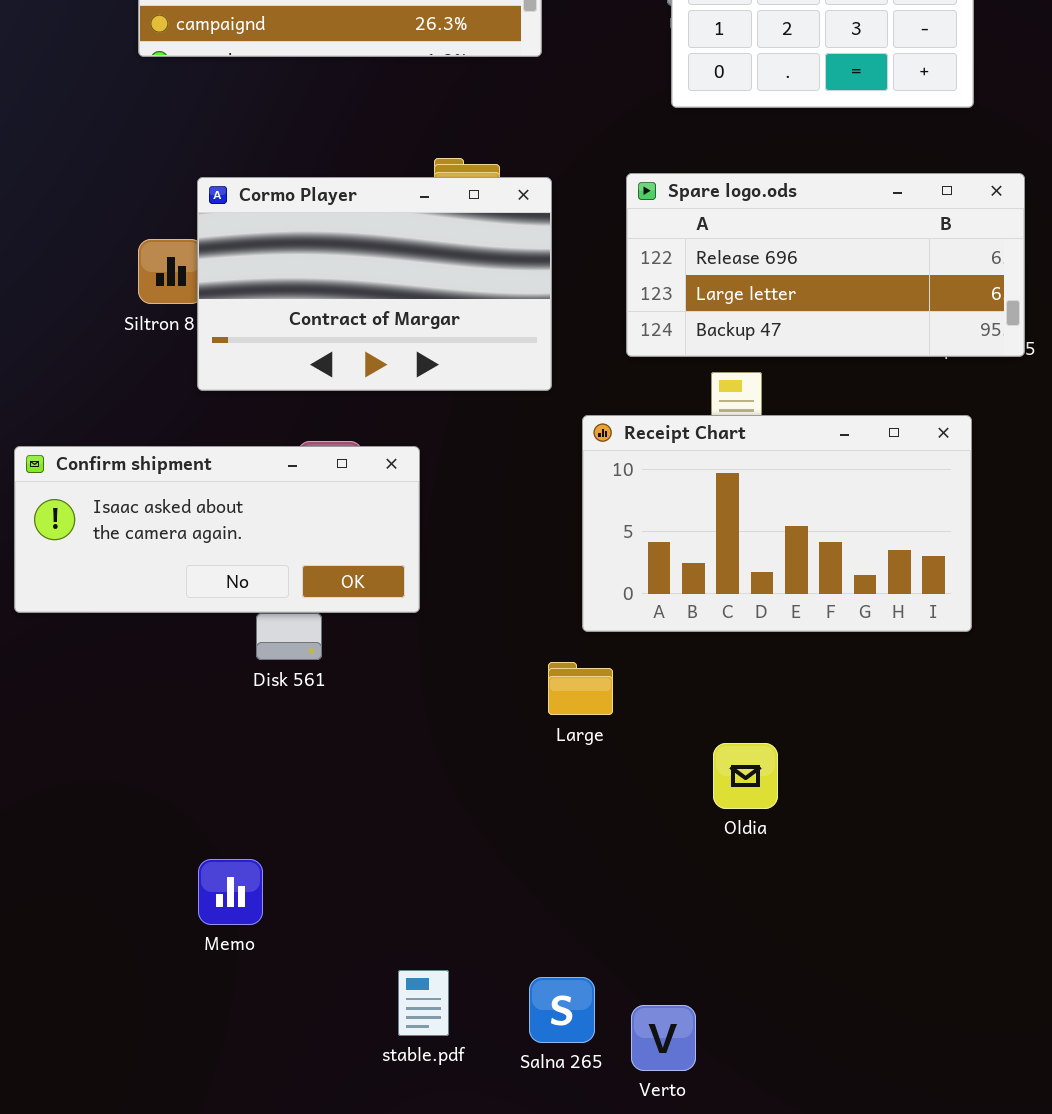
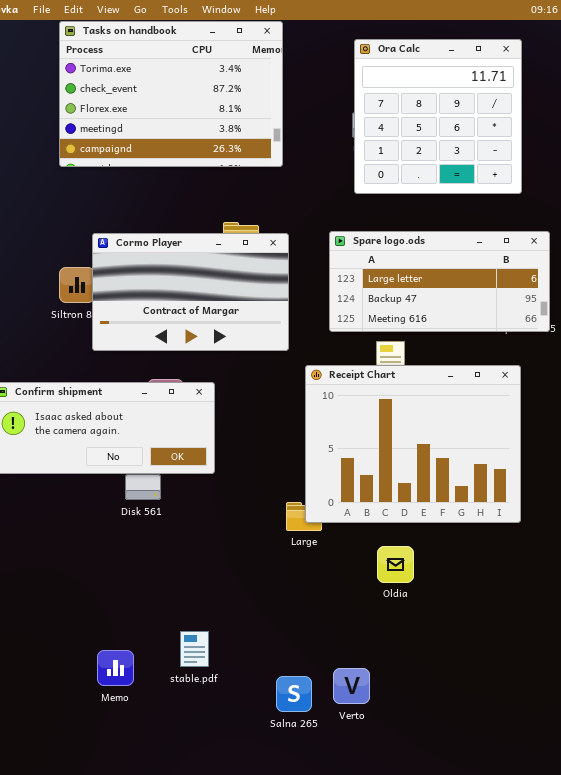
Spare logo.ods: [626,173,1025,357] -> [329,231,550,332], scrolled down 1 row
Receipt Chart: [582,415,972,632] -> [305,365,521,523], resized
Memo: [198,859,263,925] -> [97,650,134,686], moved
stable.pdf: [398,970,449,1036] -> [180,631,209,667], moved
Verto: [631,1005,696,1071] -> [333,668,370,704], moved

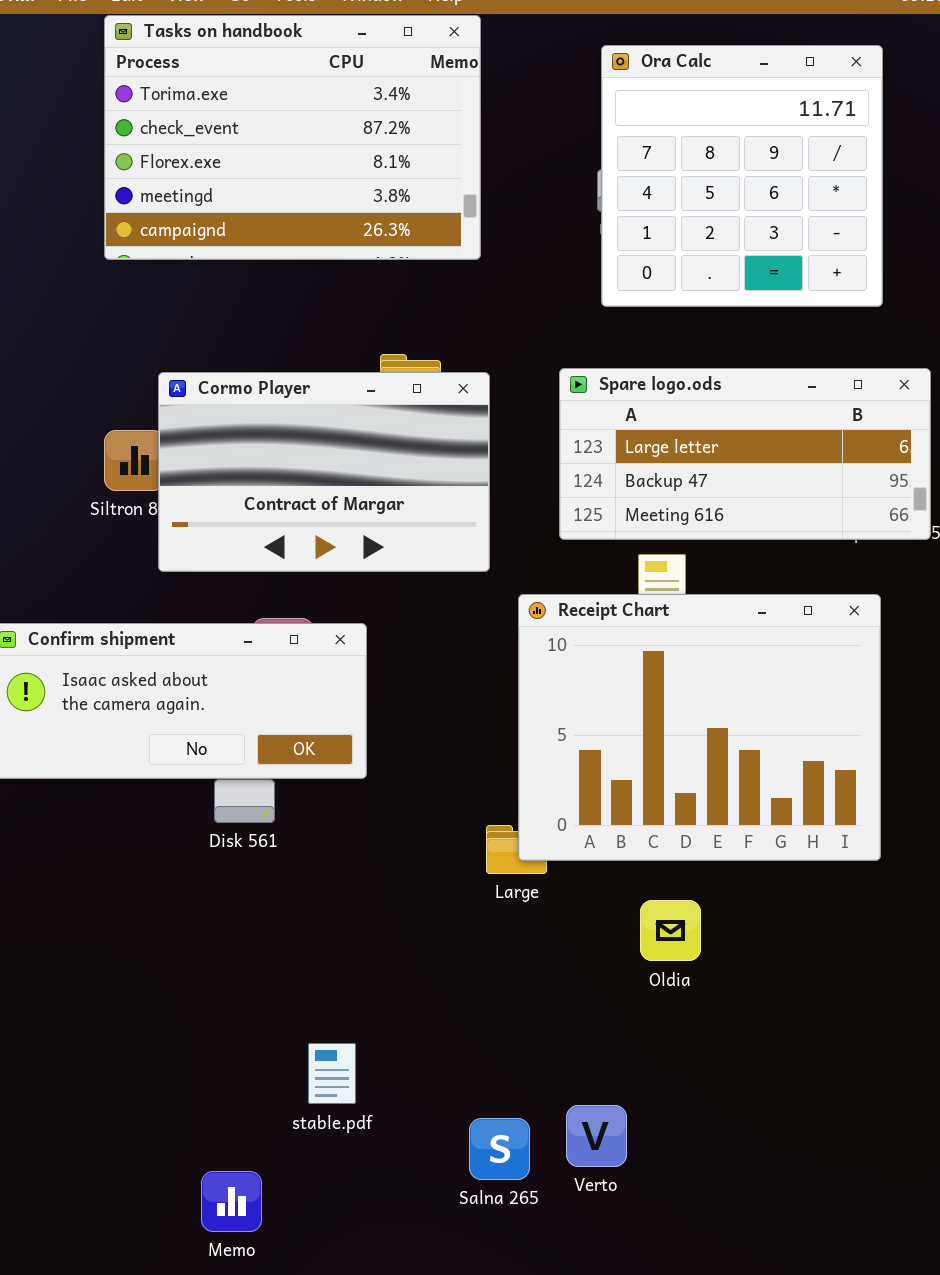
Memo: [97,650,134,686] -> [201,1171,262,1232], moved

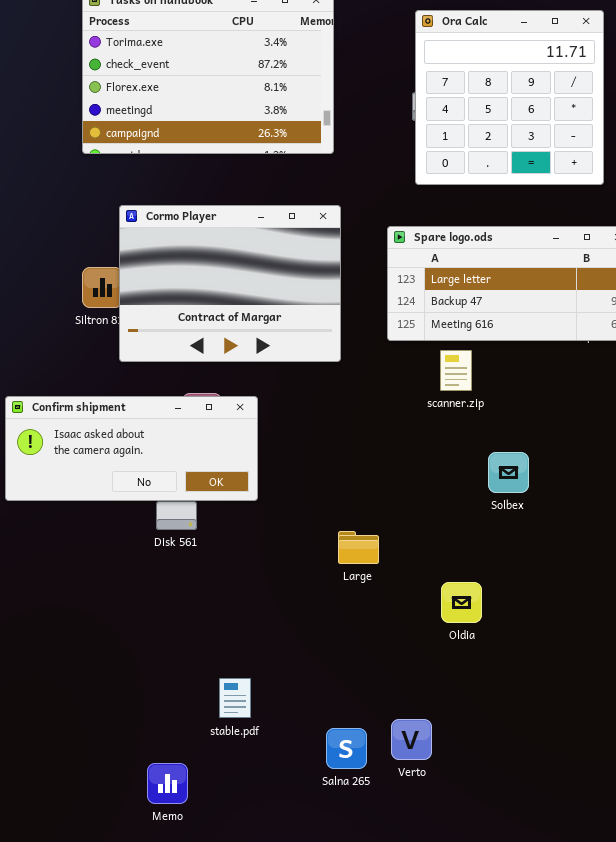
Cormo Player: [158,372,490,572] -> [119,205,341,362], resized
Receipt Chart: [518,594,881,861] -> none, closed

